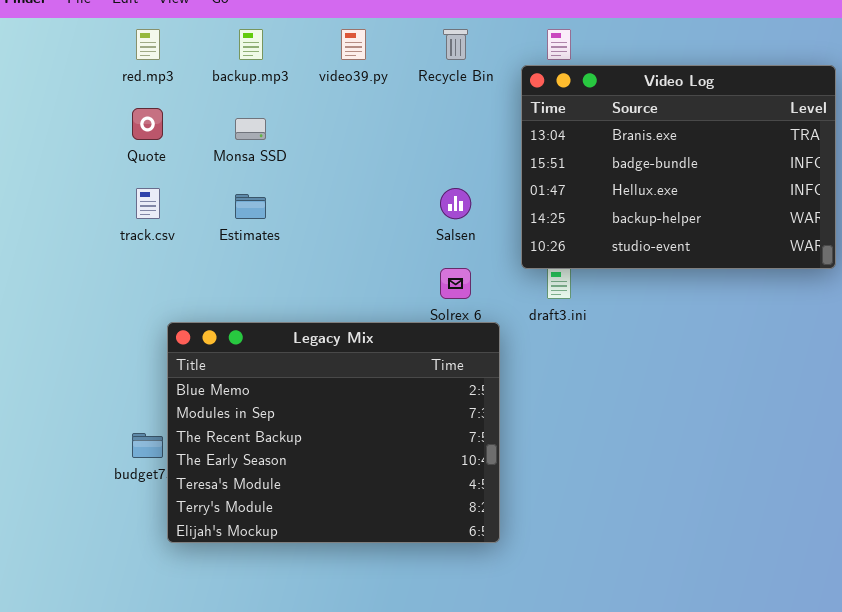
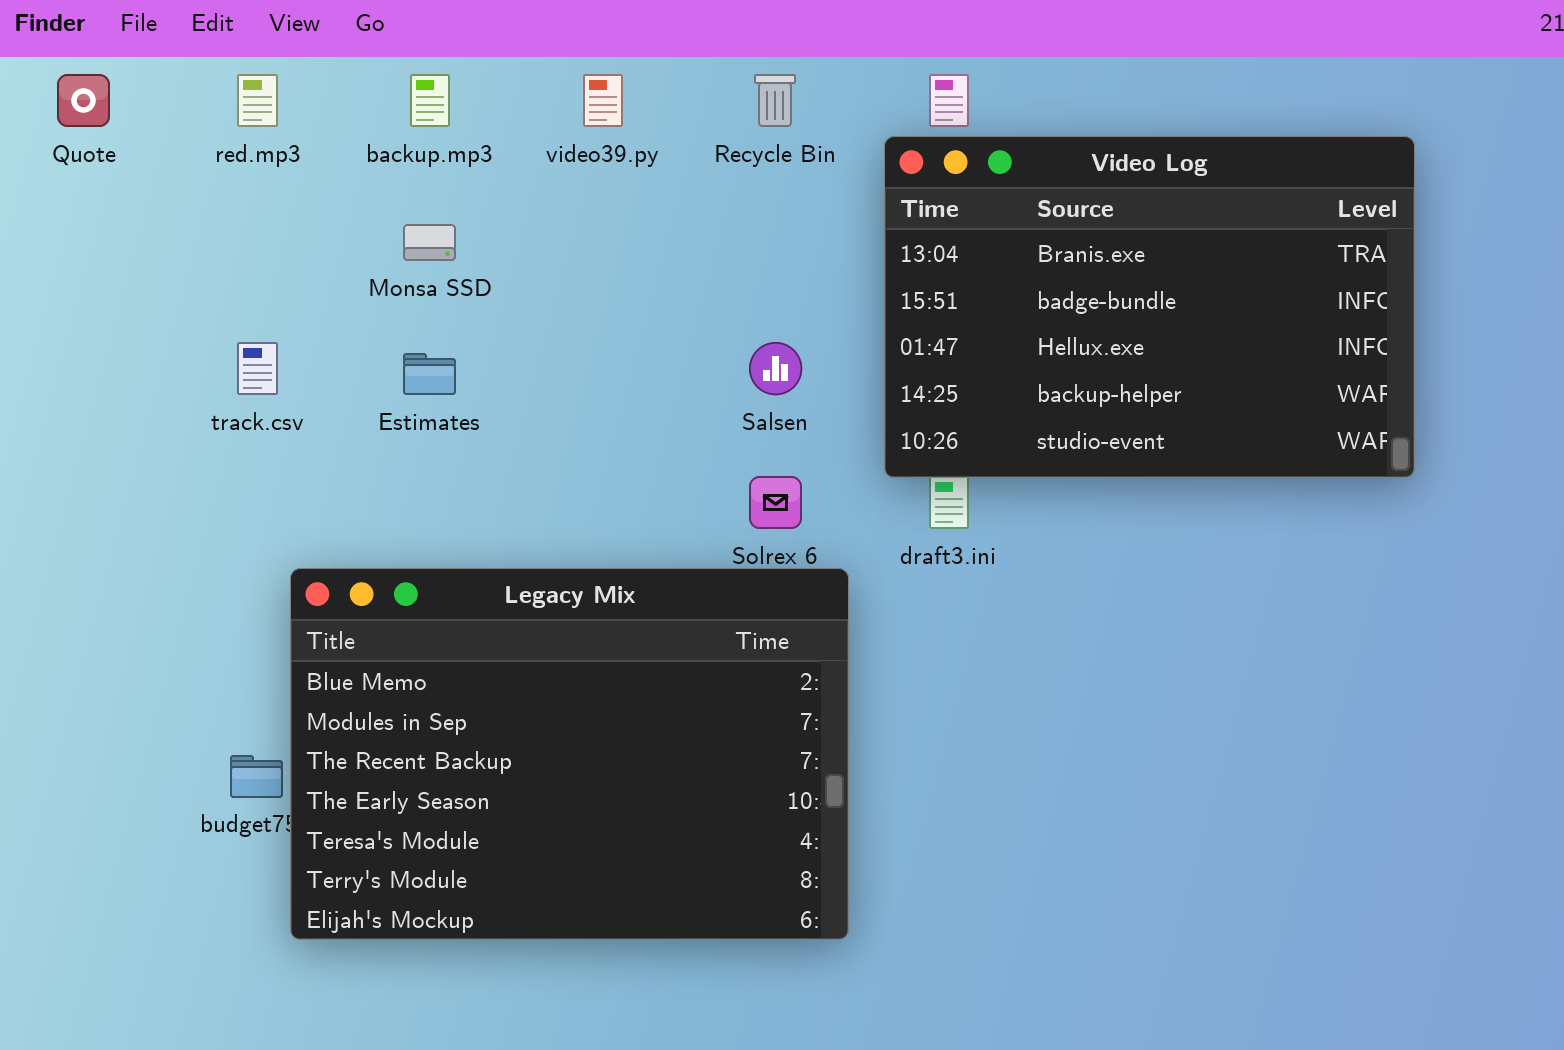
Quote: [132,108,163,140] -> [57,74,110,127], moved

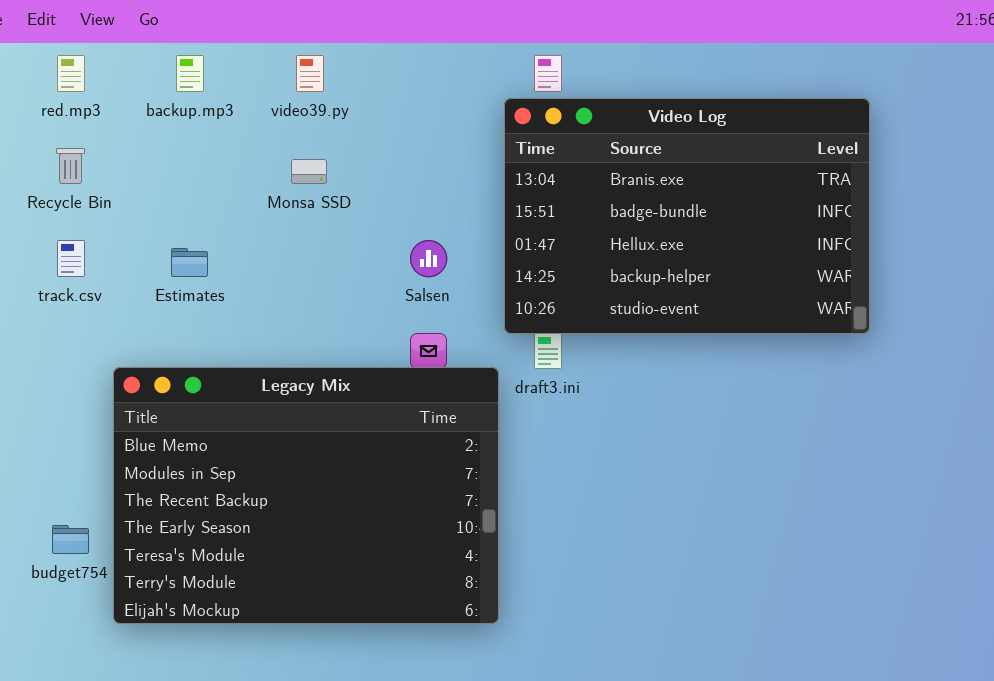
Recycle Bin: [754,74,796,127] -> [56,148,85,184], moved
Monsa SSD: [403,224,456,261] -> [291,159,327,184], moved
Legacy Mix: [290,568,849,940] -> [113,367,499,624], moved

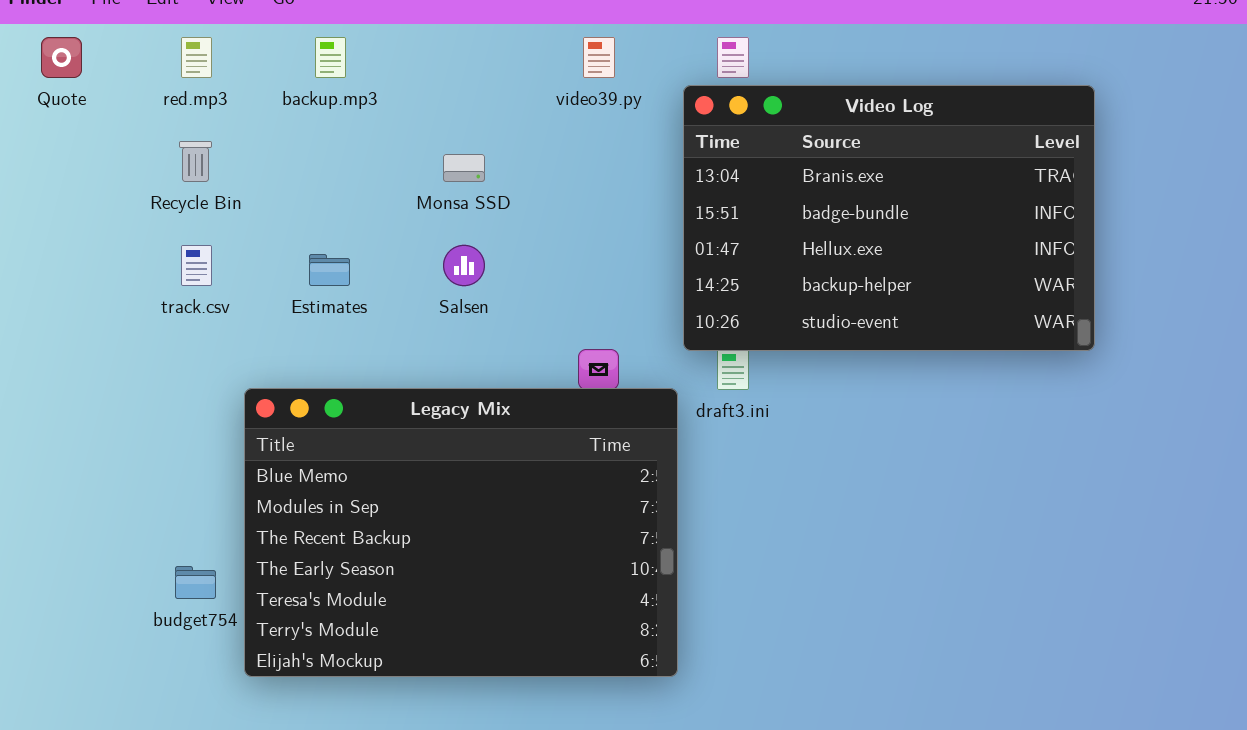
video39.py: [296,55,324,92] -> [583,37,615,78], moved
Salsen: [410,240,447,277] -> [443,245,485,286], moved

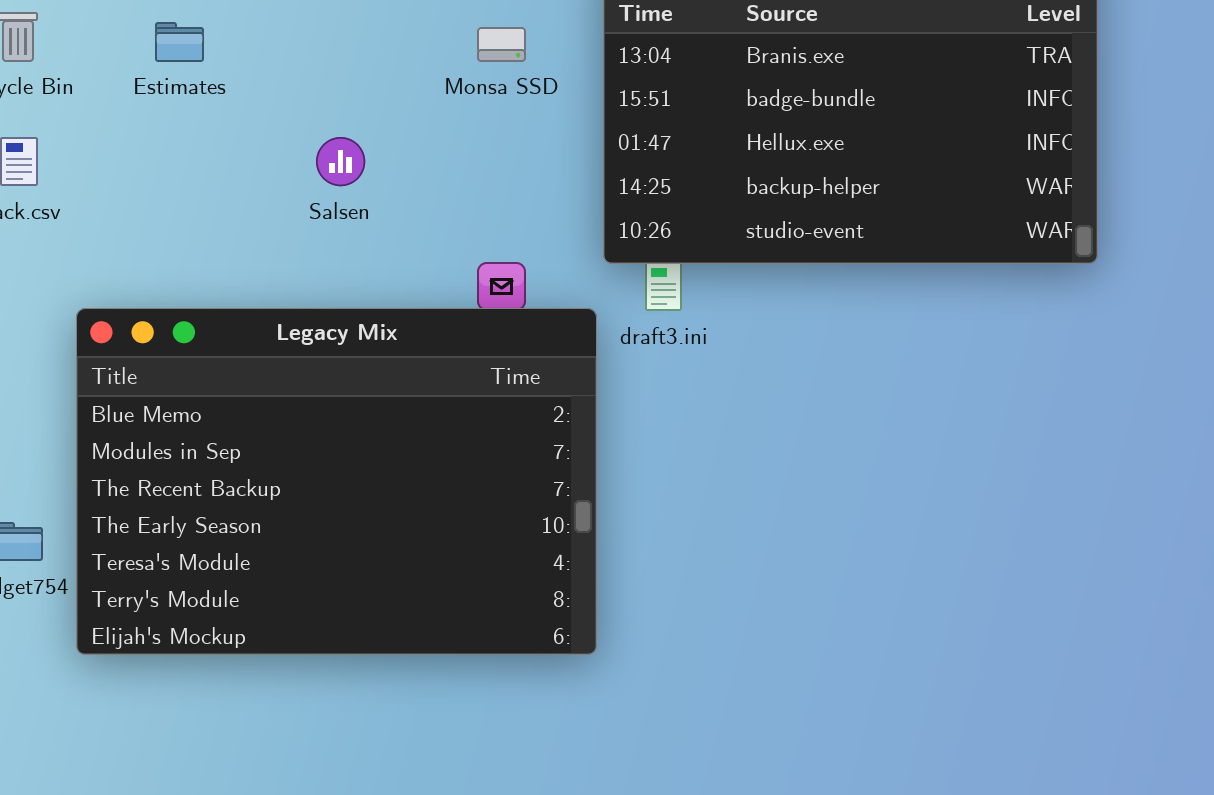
Monsa SSD: [443,154,485,182] -> [477,27,526,62], moved
Estimates: [309,254,350,286] -> [155,22,204,62], moved

